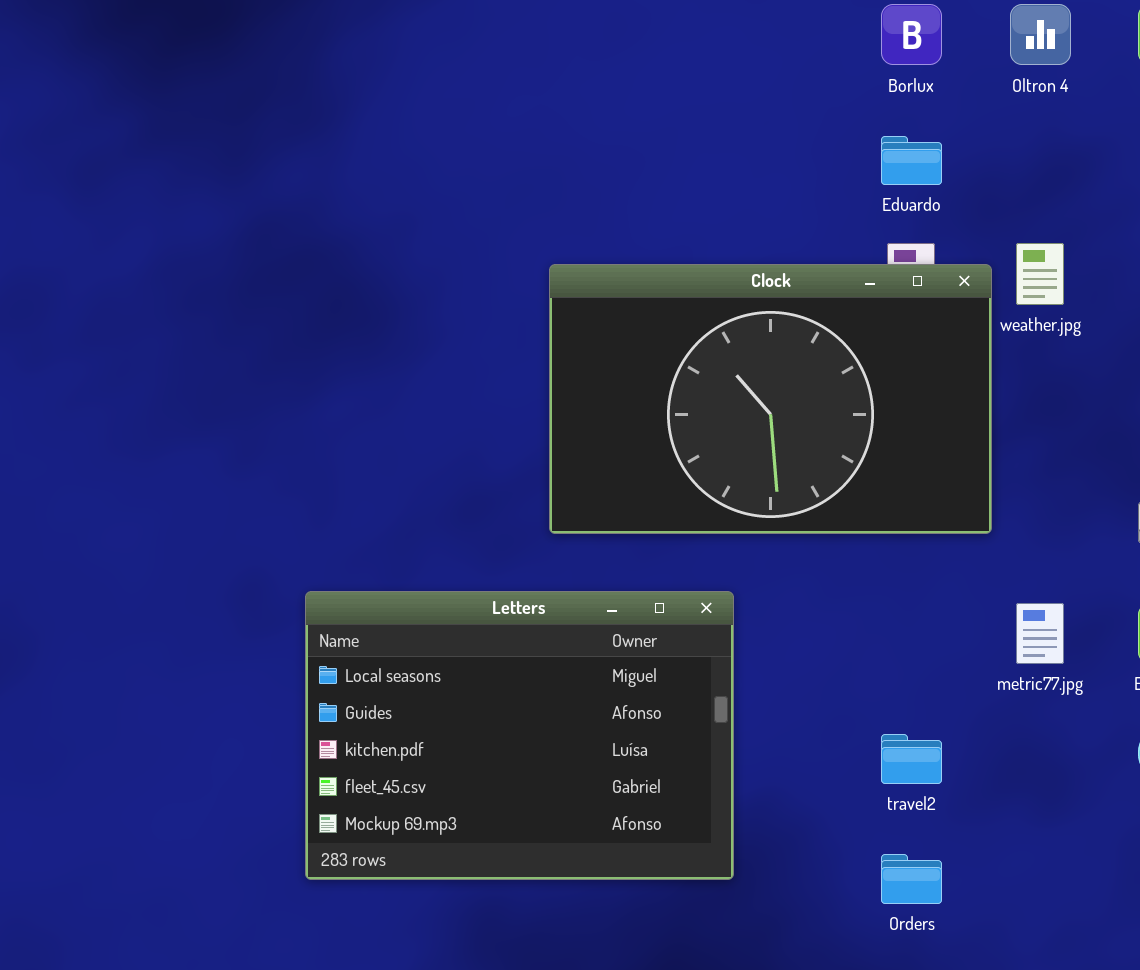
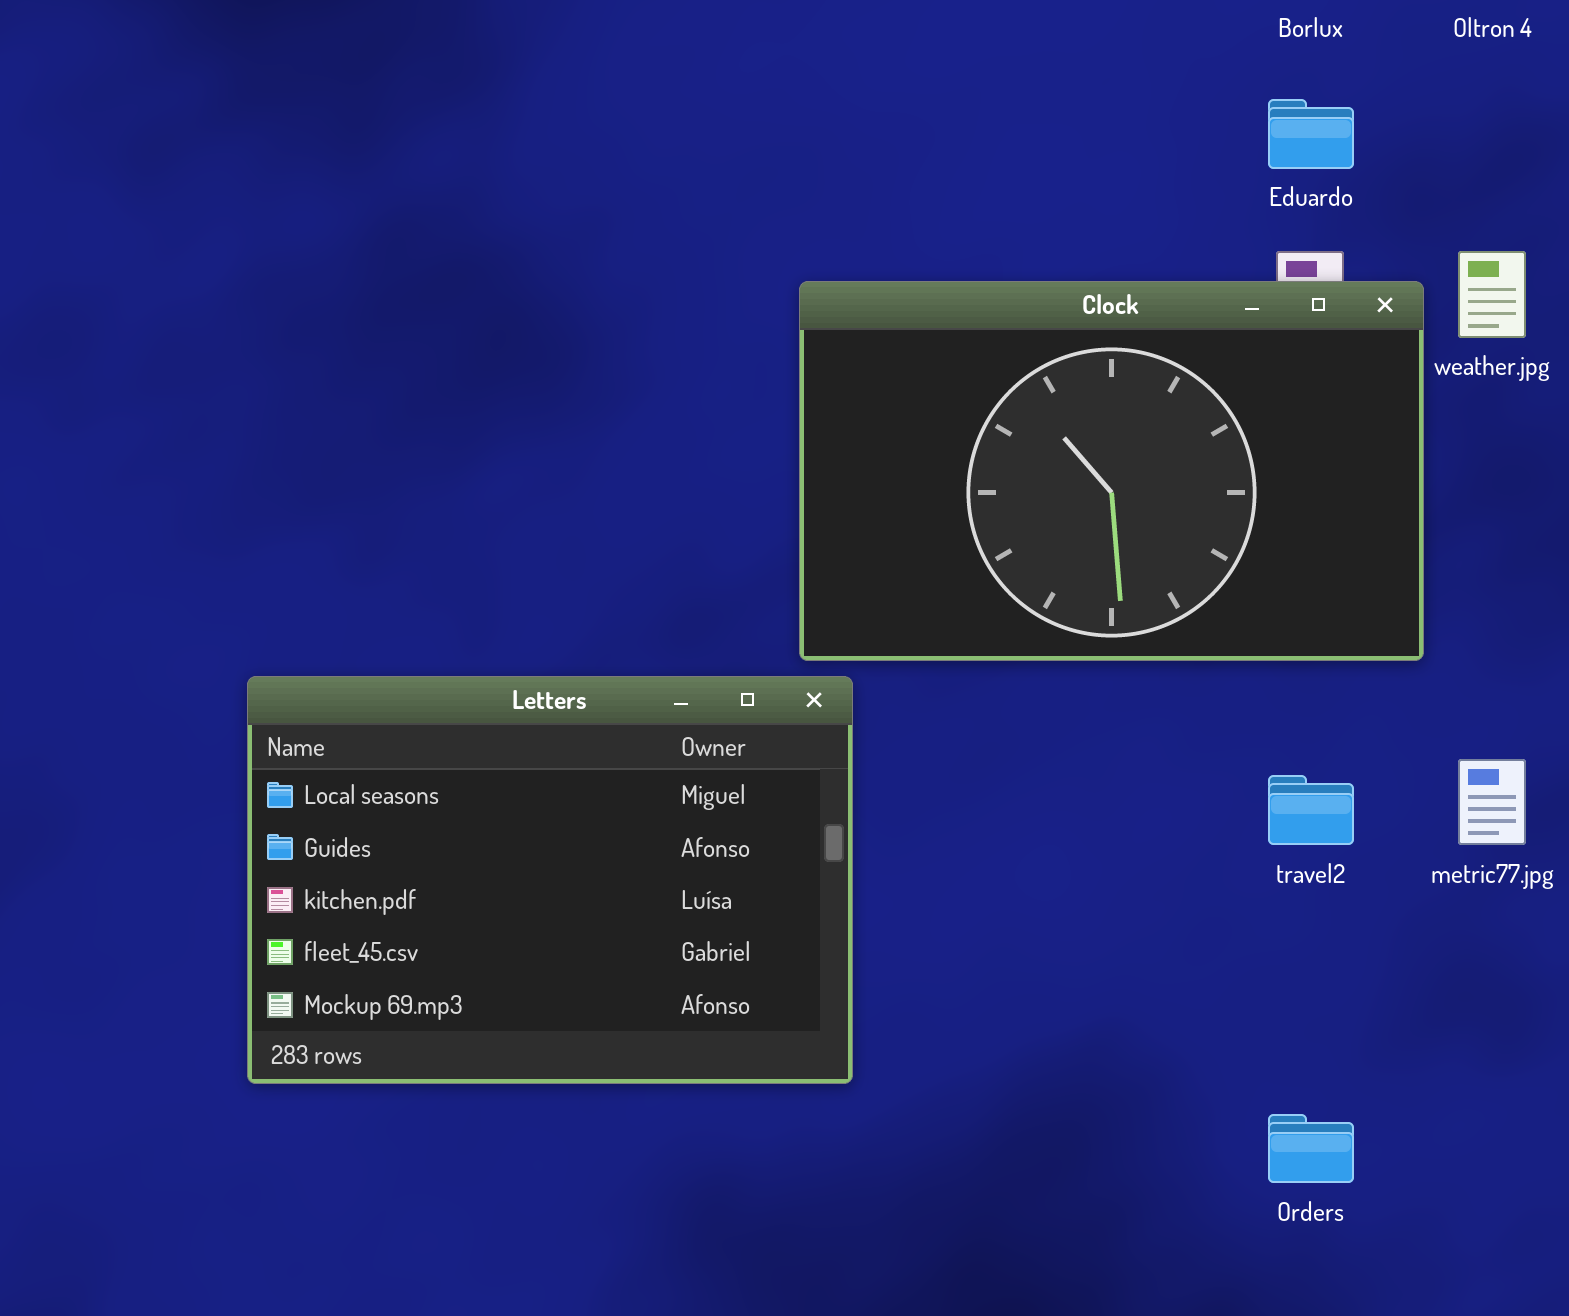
Letters: [305,591,734,880] -> [247,676,853,1084], moved
travel2: [881,734,942,784] -> [1268,775,1354,845], moved

